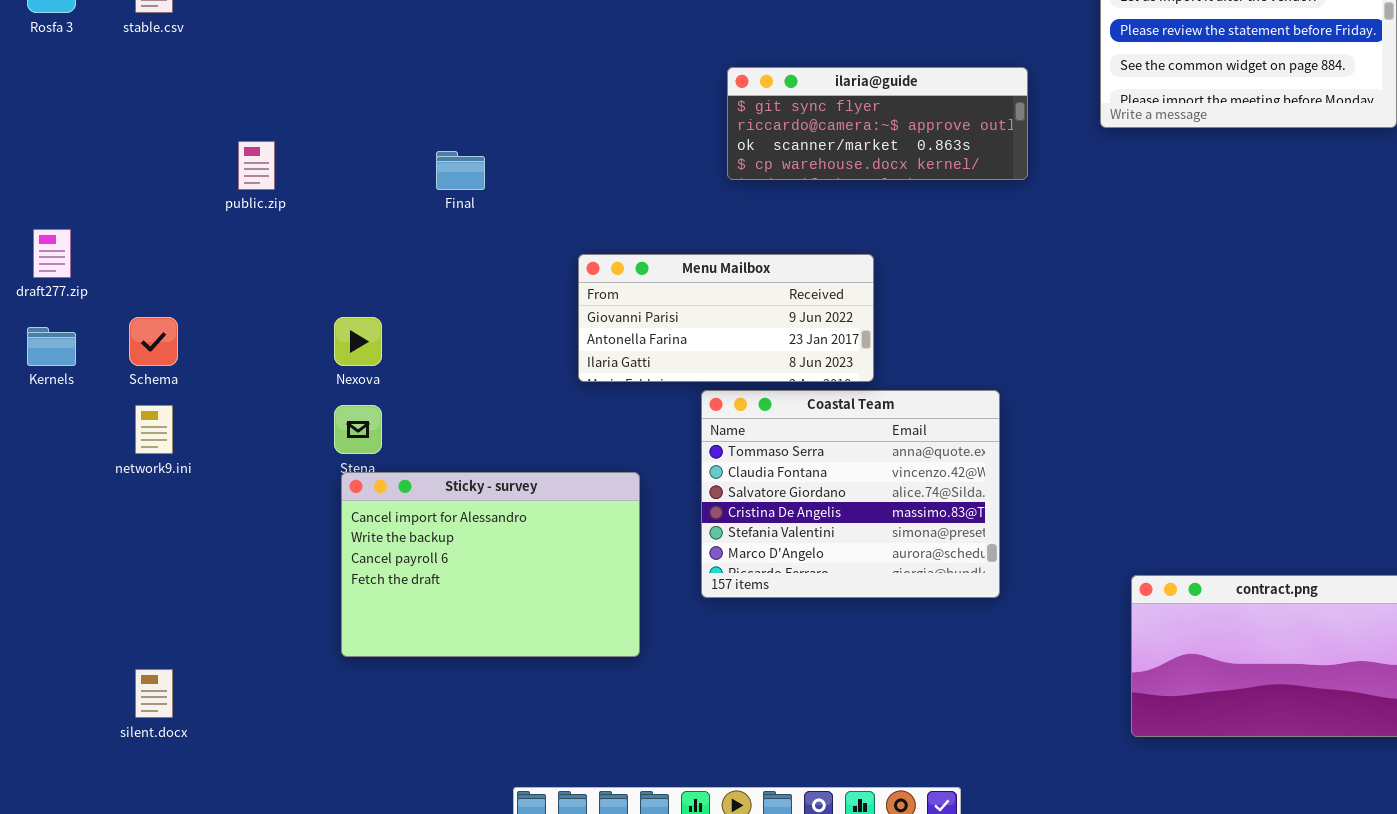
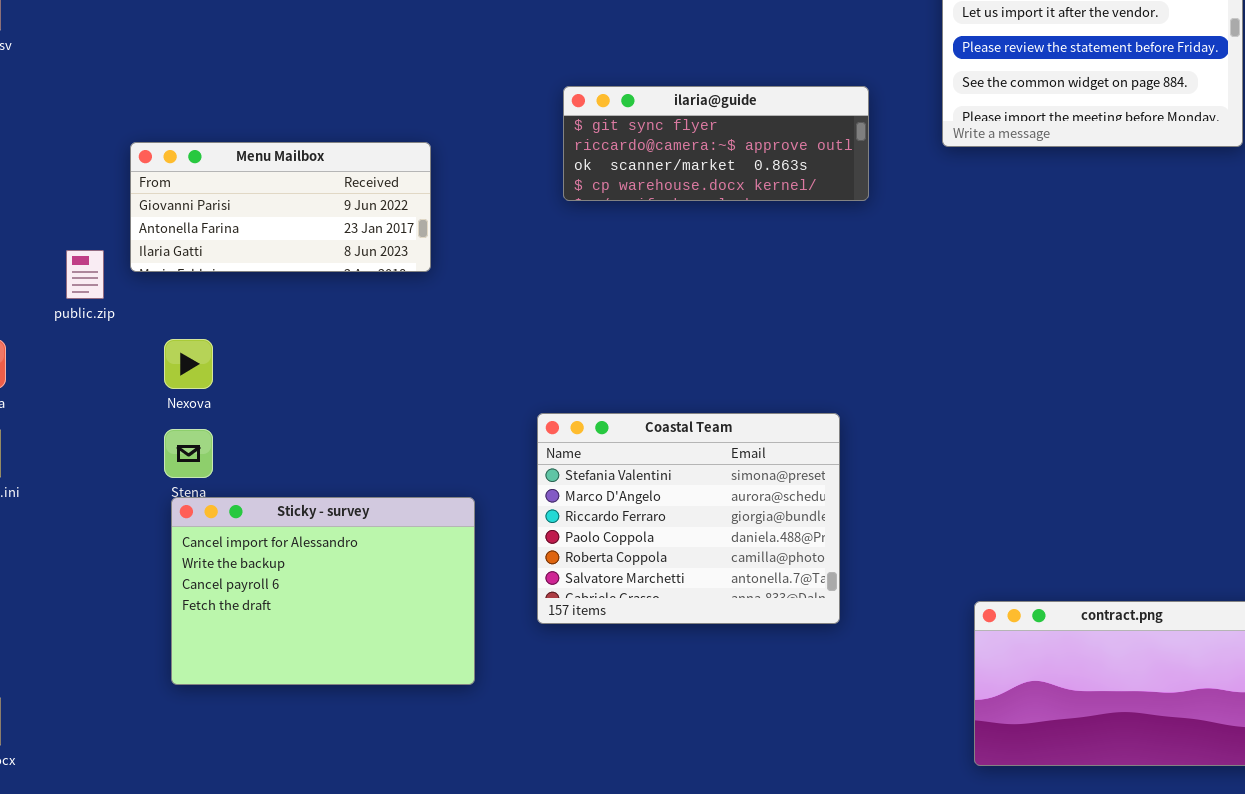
public.zip: [238,141,275,190] -> [66,250,104,299], moved
Menu Mailbox: [578,254,874,382] -> [130,142,431,272], moved
Coastal Team: [701,390,1000,598] -> [537,413,840,624], scrolled down 4 rows

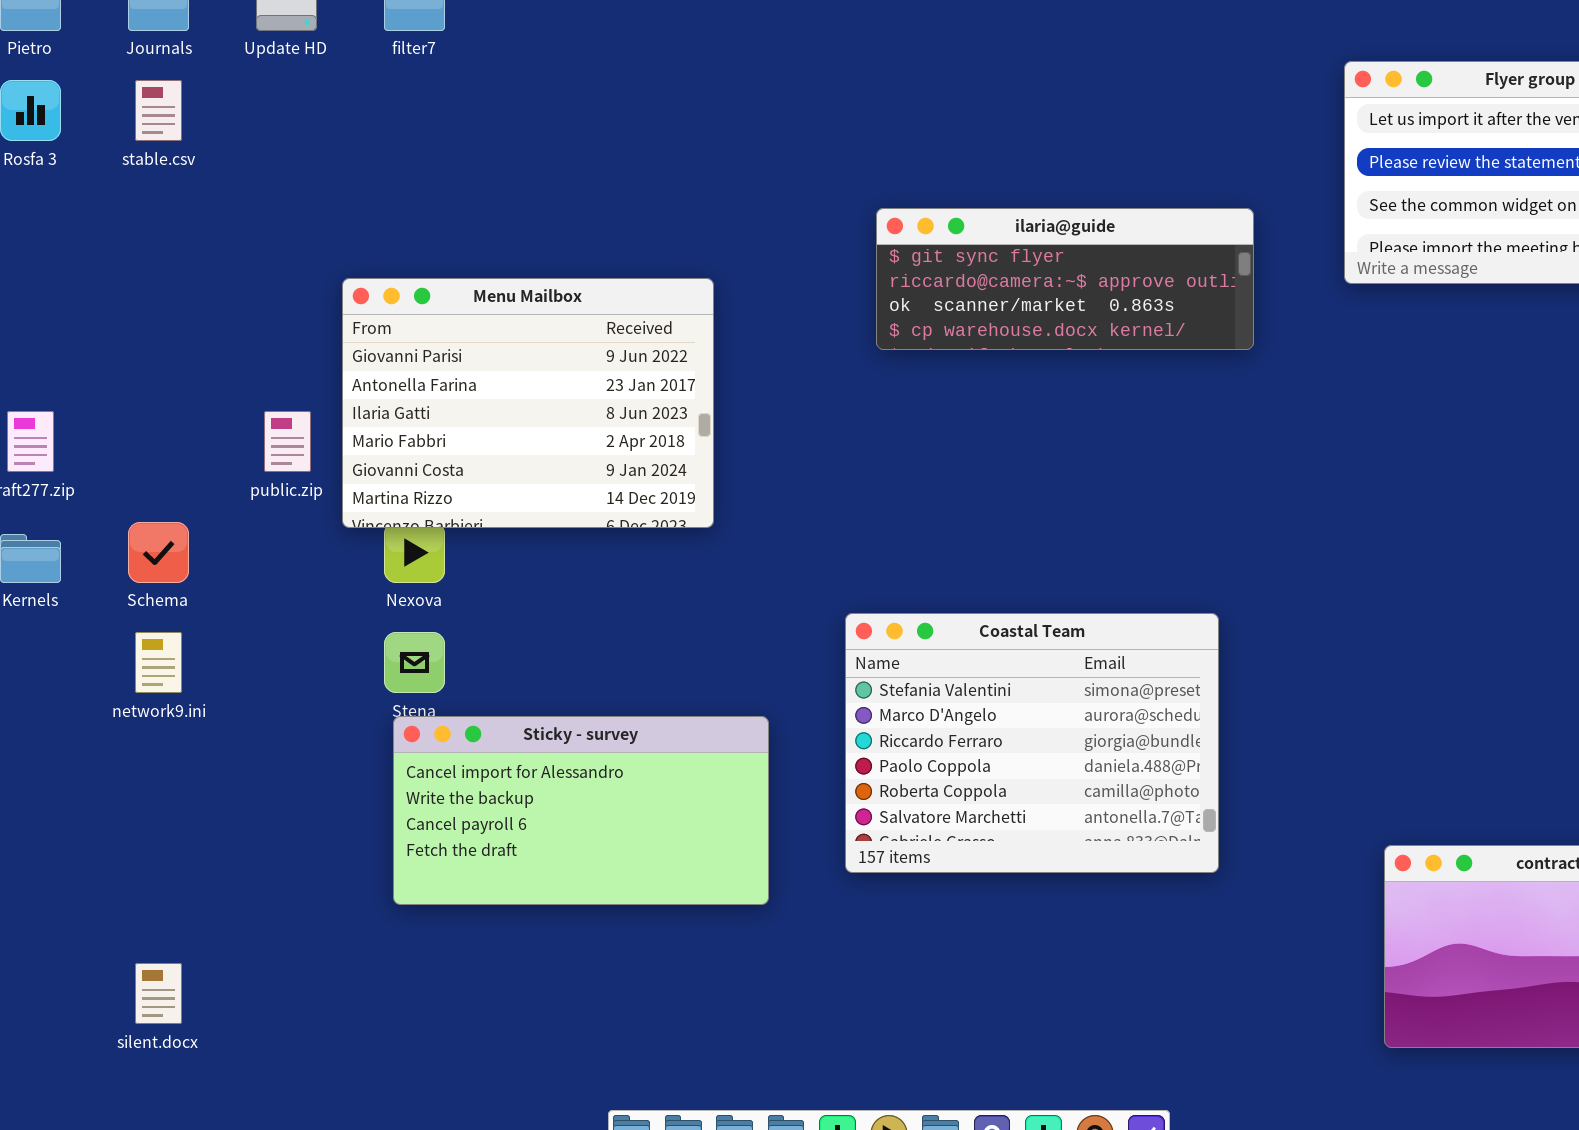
Menu Mailbox: [130,142,431,272] -> [342,278,714,528], resized
Sticky - survey: [171,497,475,685] -> [393,716,769,905], resized

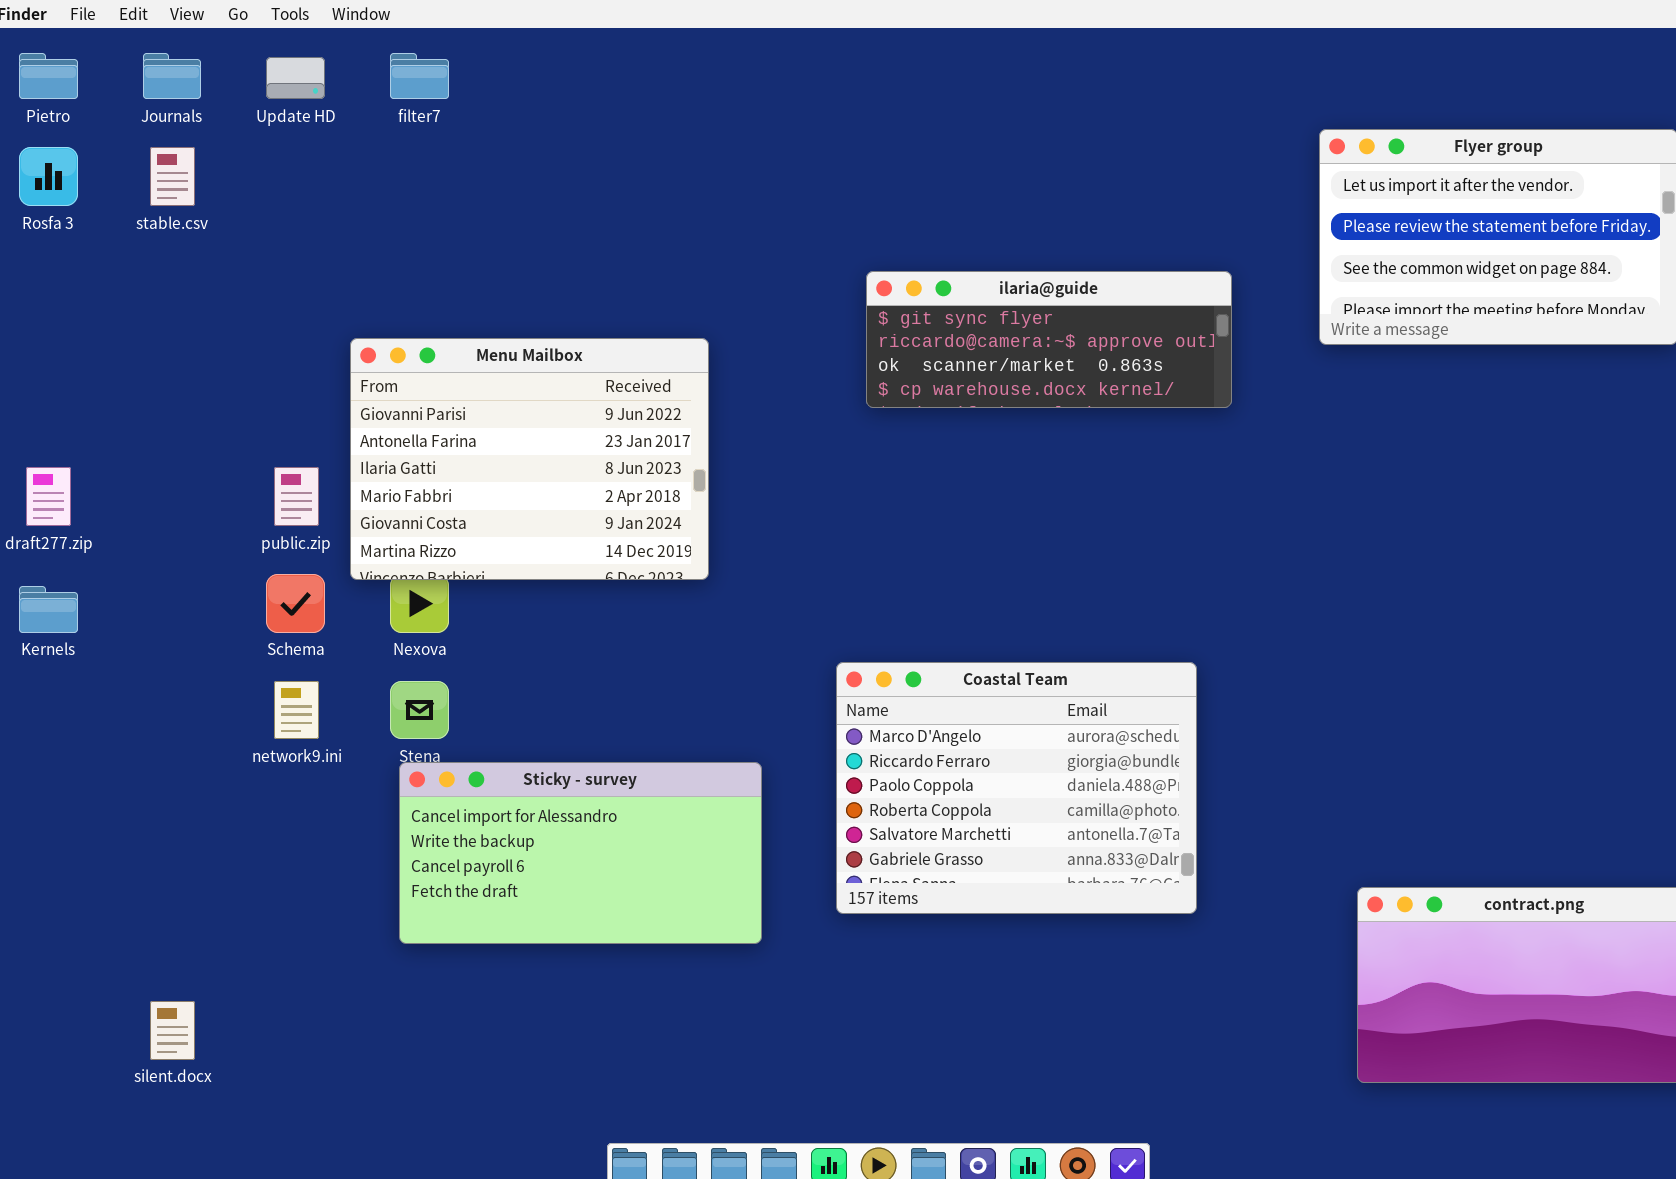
Schema: [128,522,189,583] -> [266,574,325,633], moved
Coastal Team: [845,613,1219,873] -> [836,662,1197,914], scrolled down 1 row
network9.ini: [135,632,182,693] -> [274,681,319,739], moved

